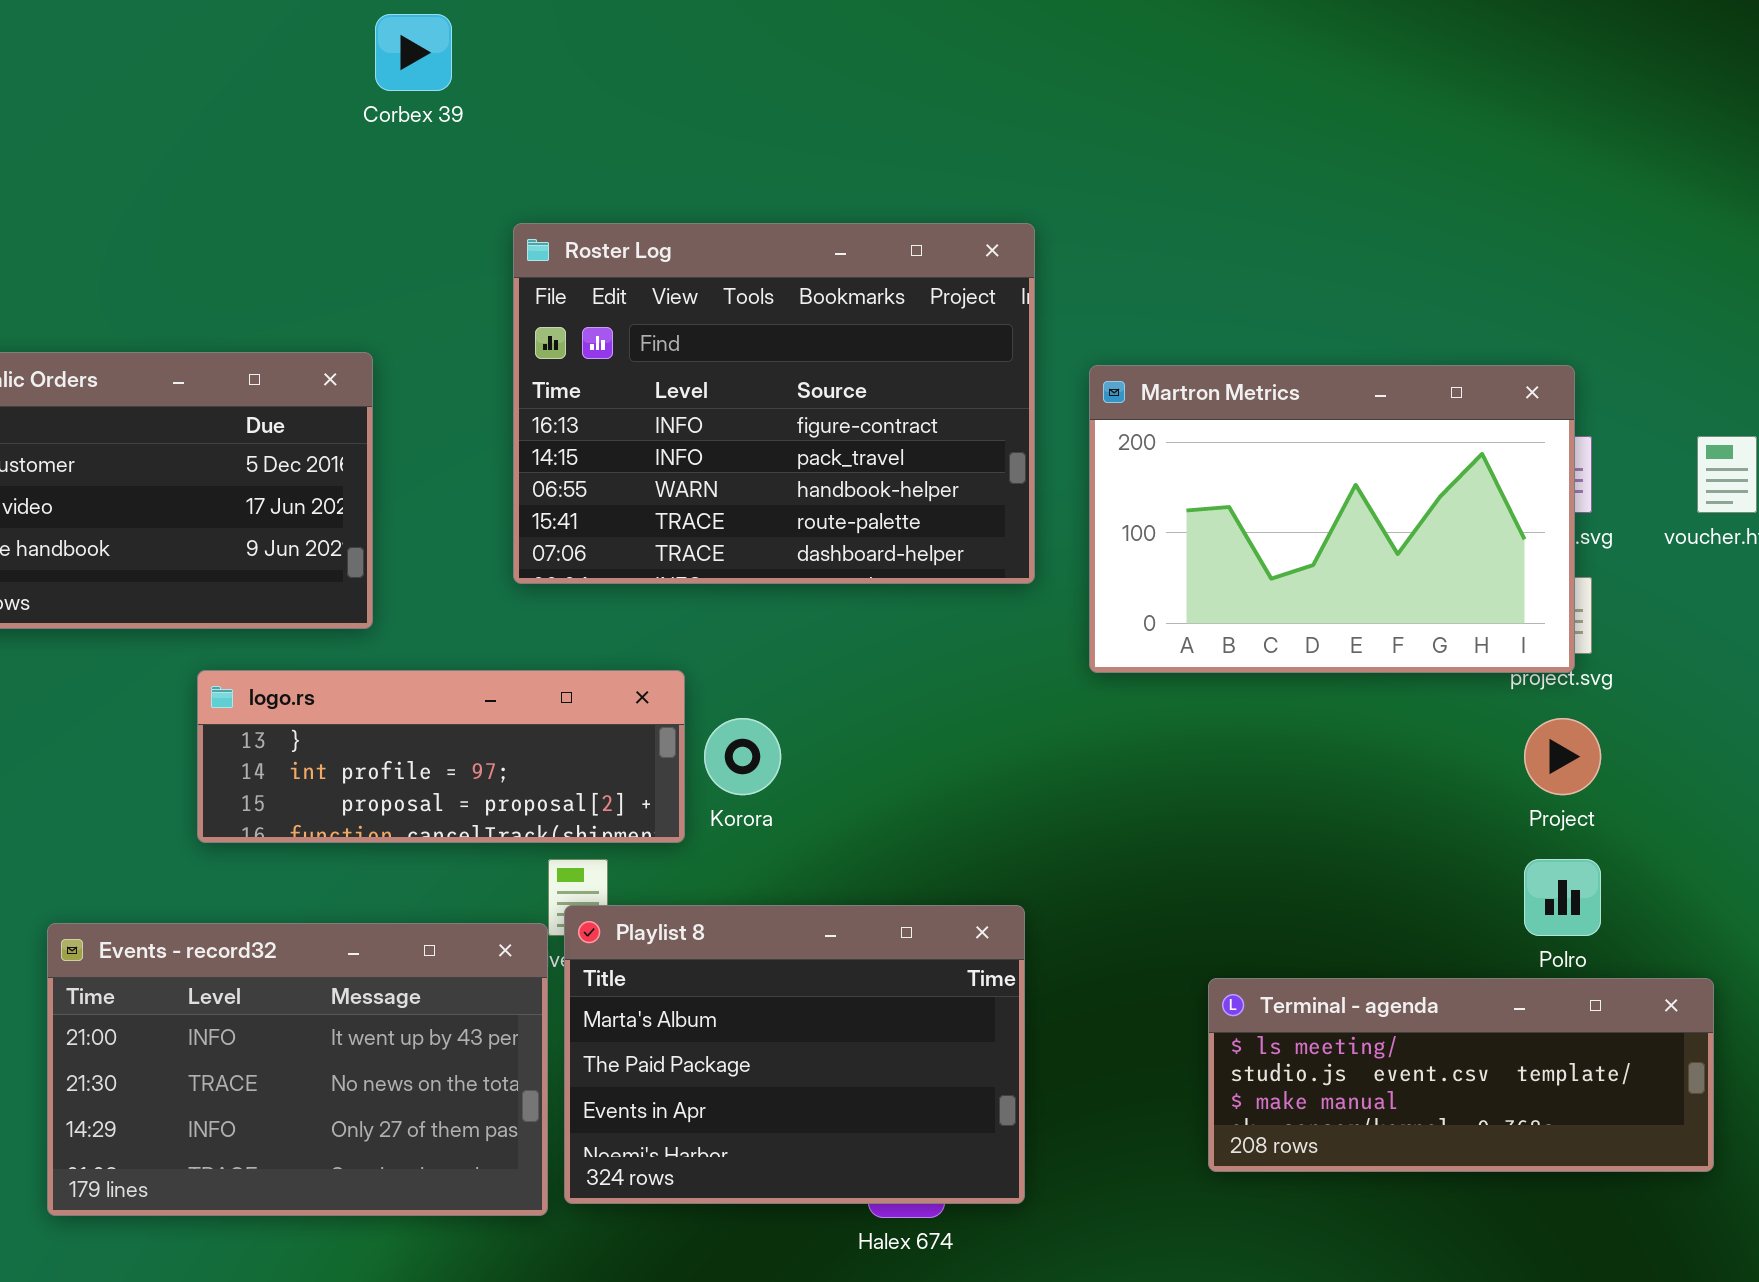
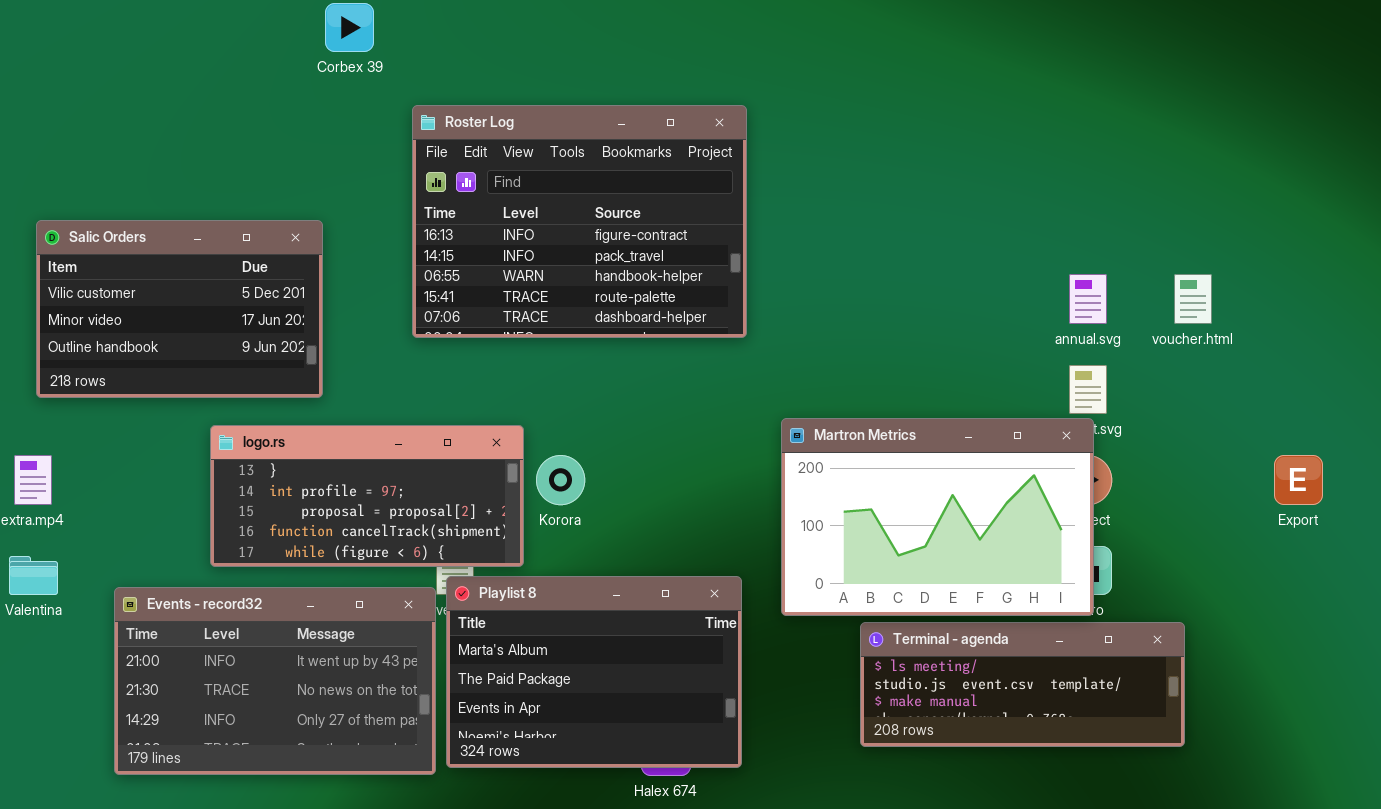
Roster Log: [513,223,1035,584] -> [412,105,747,338], moved
Martron Metrics: [1089,365,1575,673] -> [781,418,1094,616], moved
logo.rs: [197,670,685,843] -> [210,425,524,567], resized

